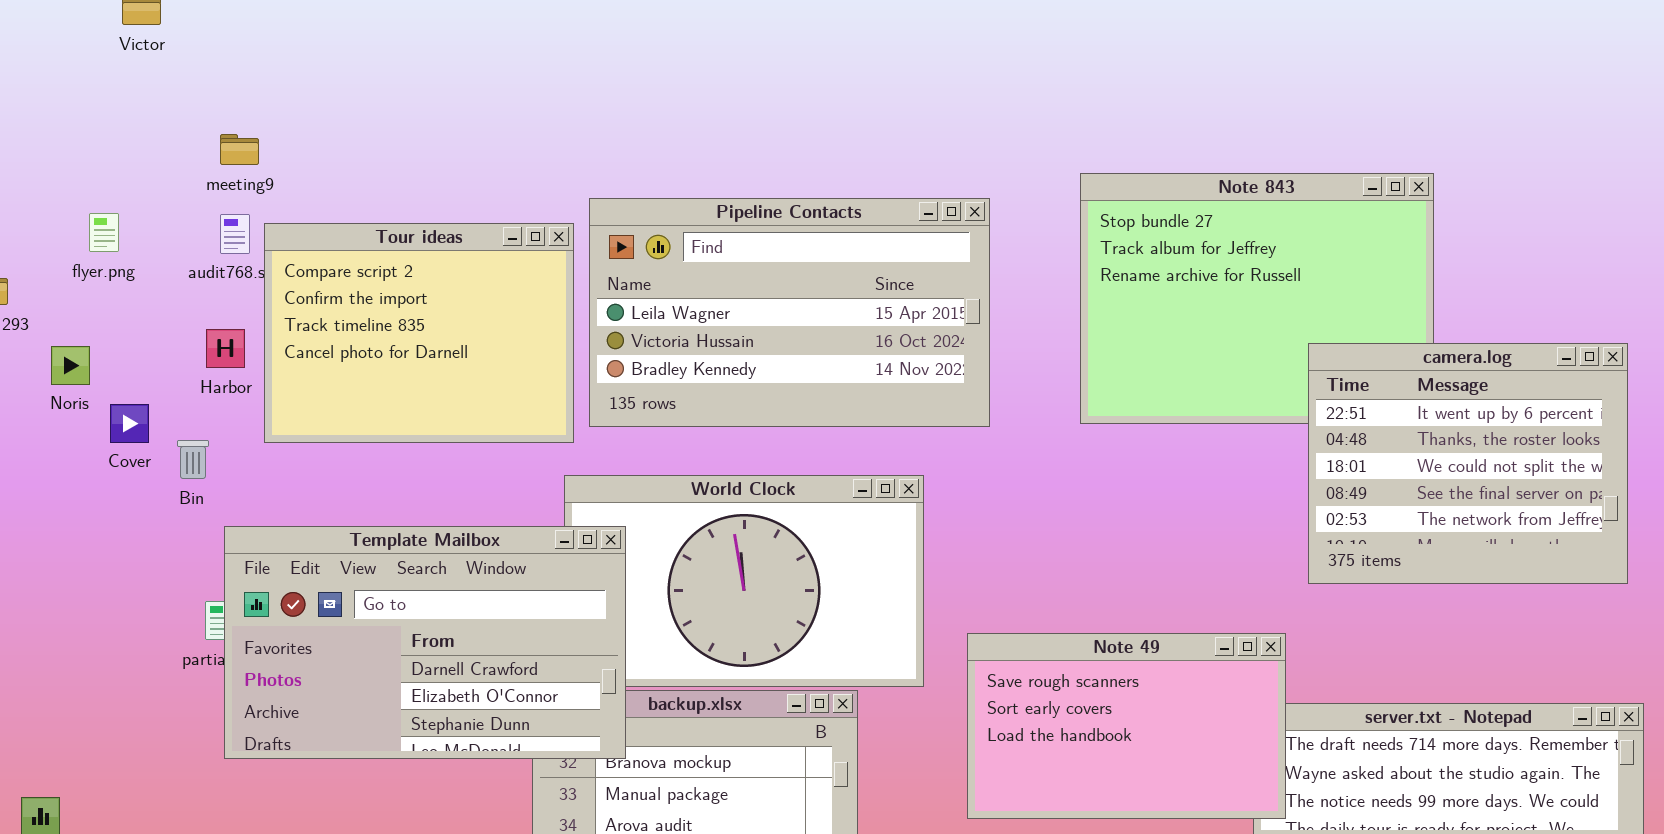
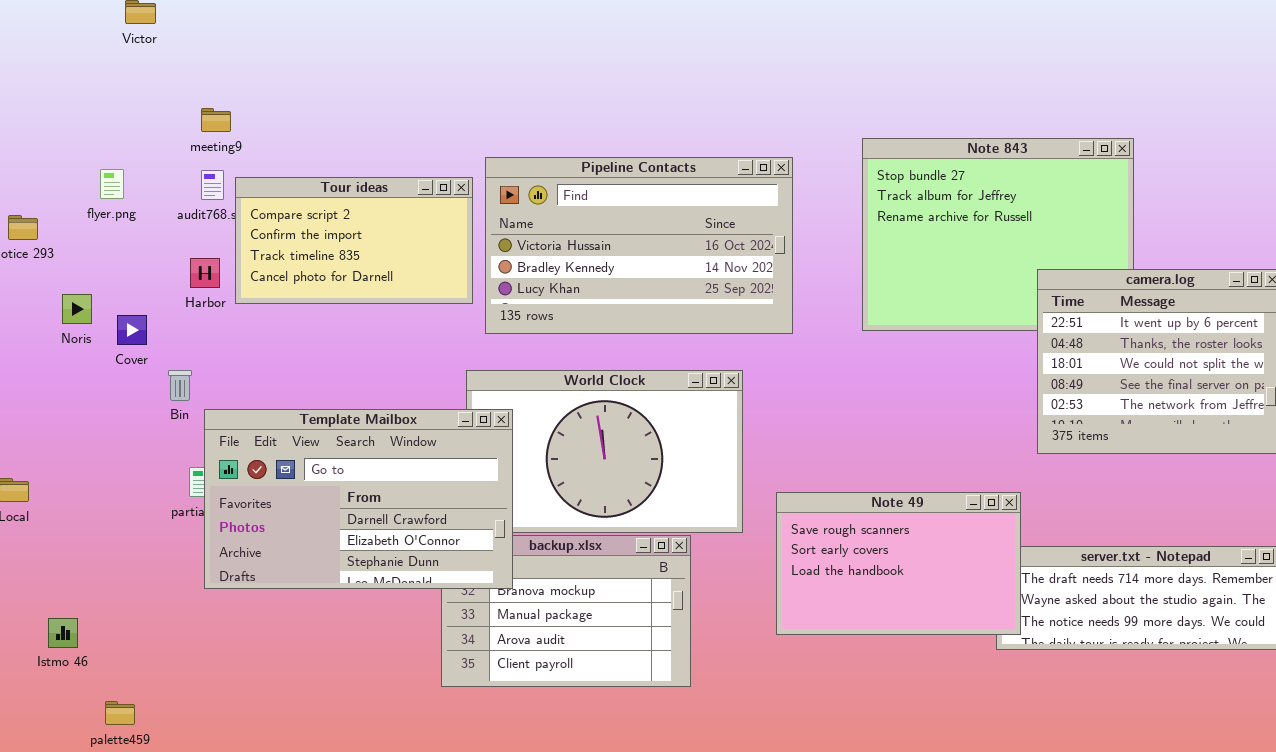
Pipeline Contacts: [589,198,990,427] -> [485,157,793,334], scrolled down 1 row
Tour ideas: [264,223,574,443] -> [235,177,473,304], resized
Noris: [51,346,90,385] -> [62,294,92,324], moved
Bin: [177,440,209,479] -> [168,370,192,401], moved

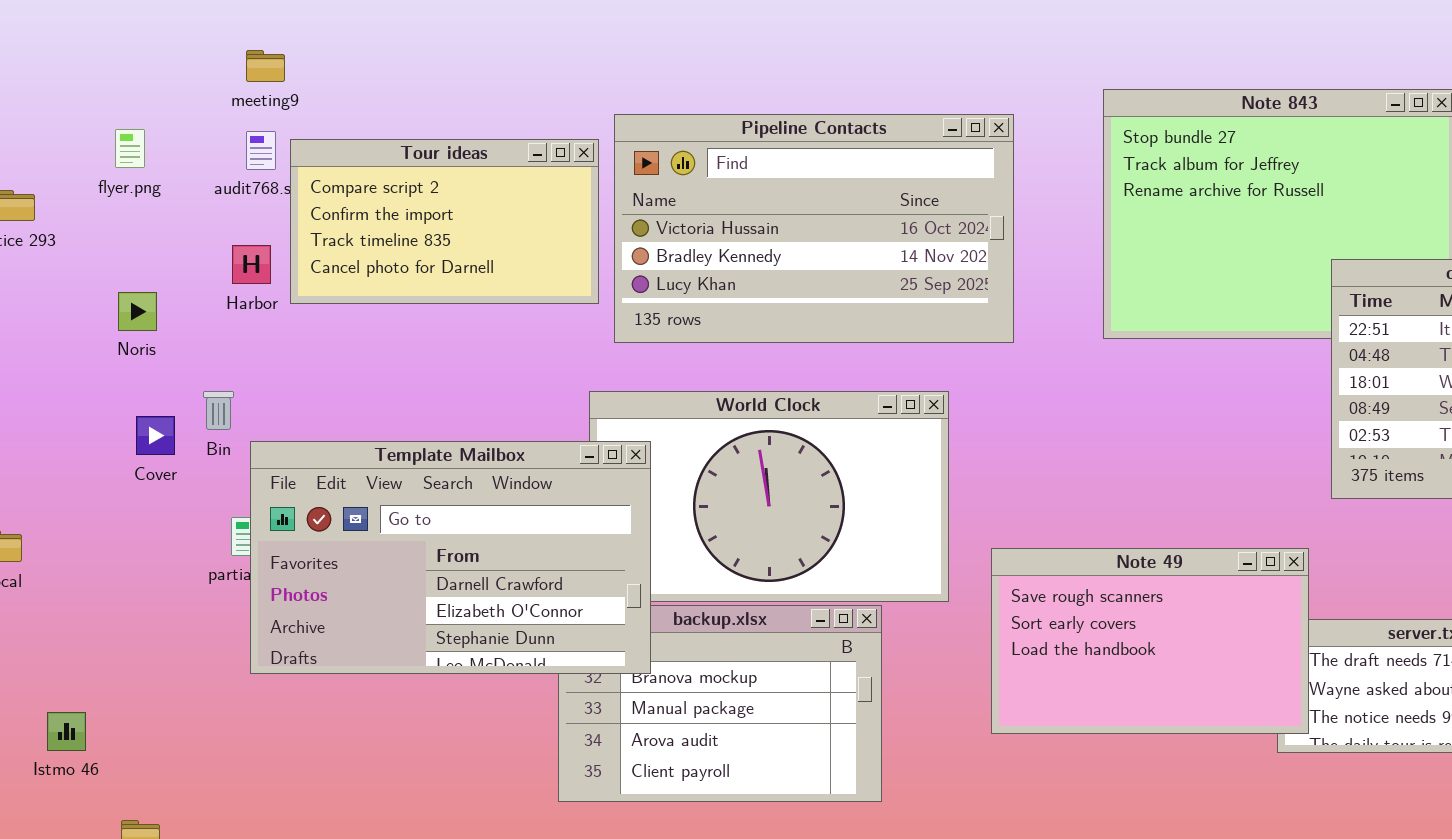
Noris: [62,294,92,324] -> [118,292,157,331], moved
Cover: [117,315,147,345] -> [136,416,175,455], moved

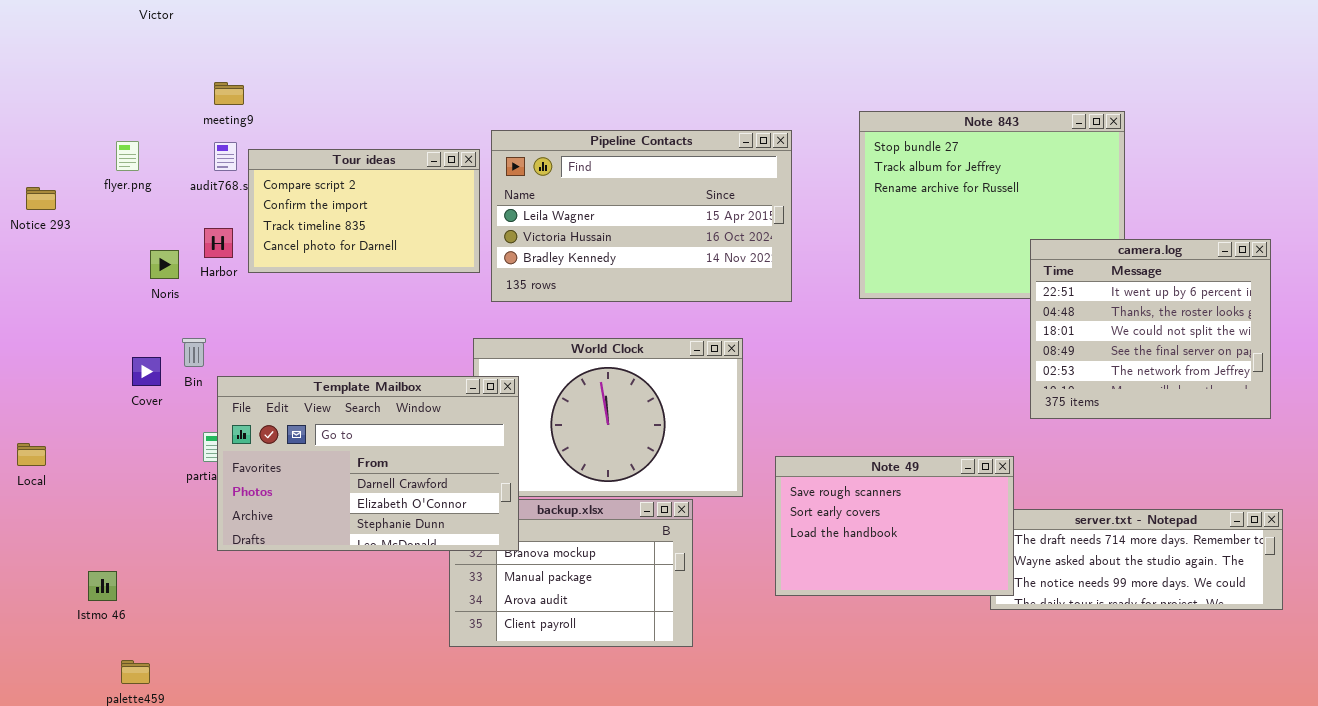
Pipeline Contacts: [614,114,1014,343] -> [491,130,792,302], scrolled up 1 row
Noris: [118,292,157,331] -> [150,250,179,279], moved
Istmo 46: [47,712,86,751] -> [88,571,117,601], moved

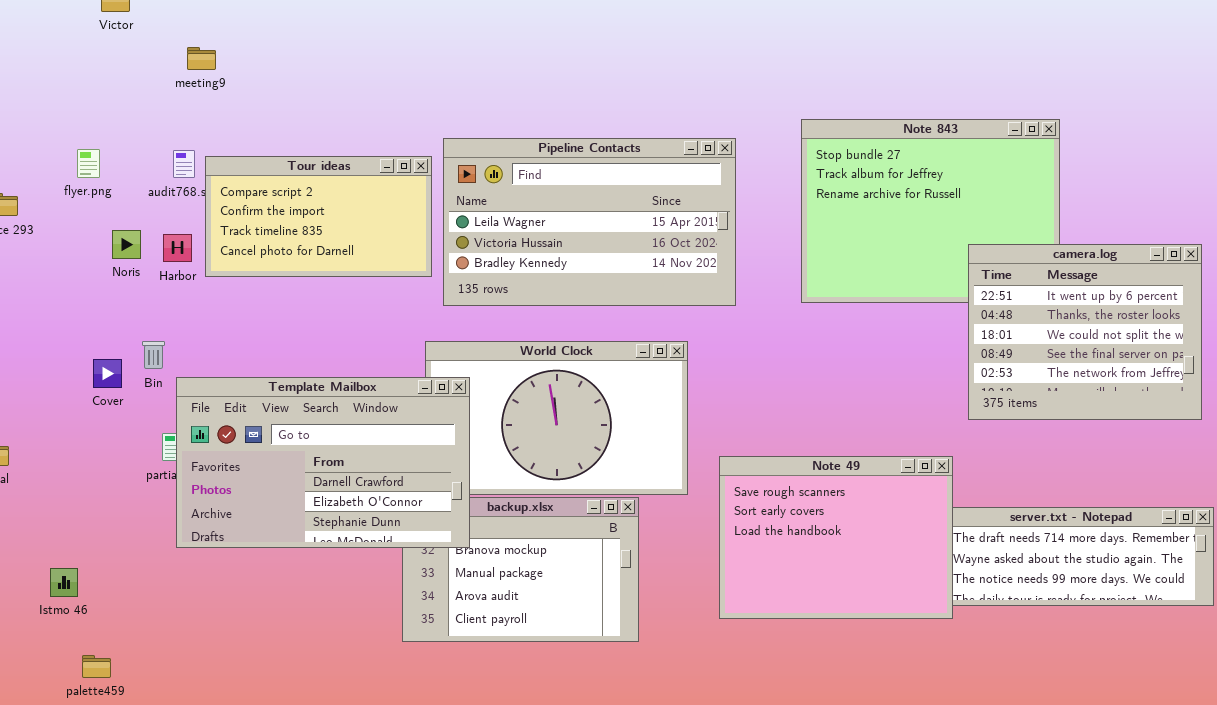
meeting9: [214,82,244,105] -> [187,47,216,70], moved
Noris: [150,250,179,279] -> [112,230,141,259], moved
Note 49: [775,456,1014,596] -> [719,456,953,619], resized

